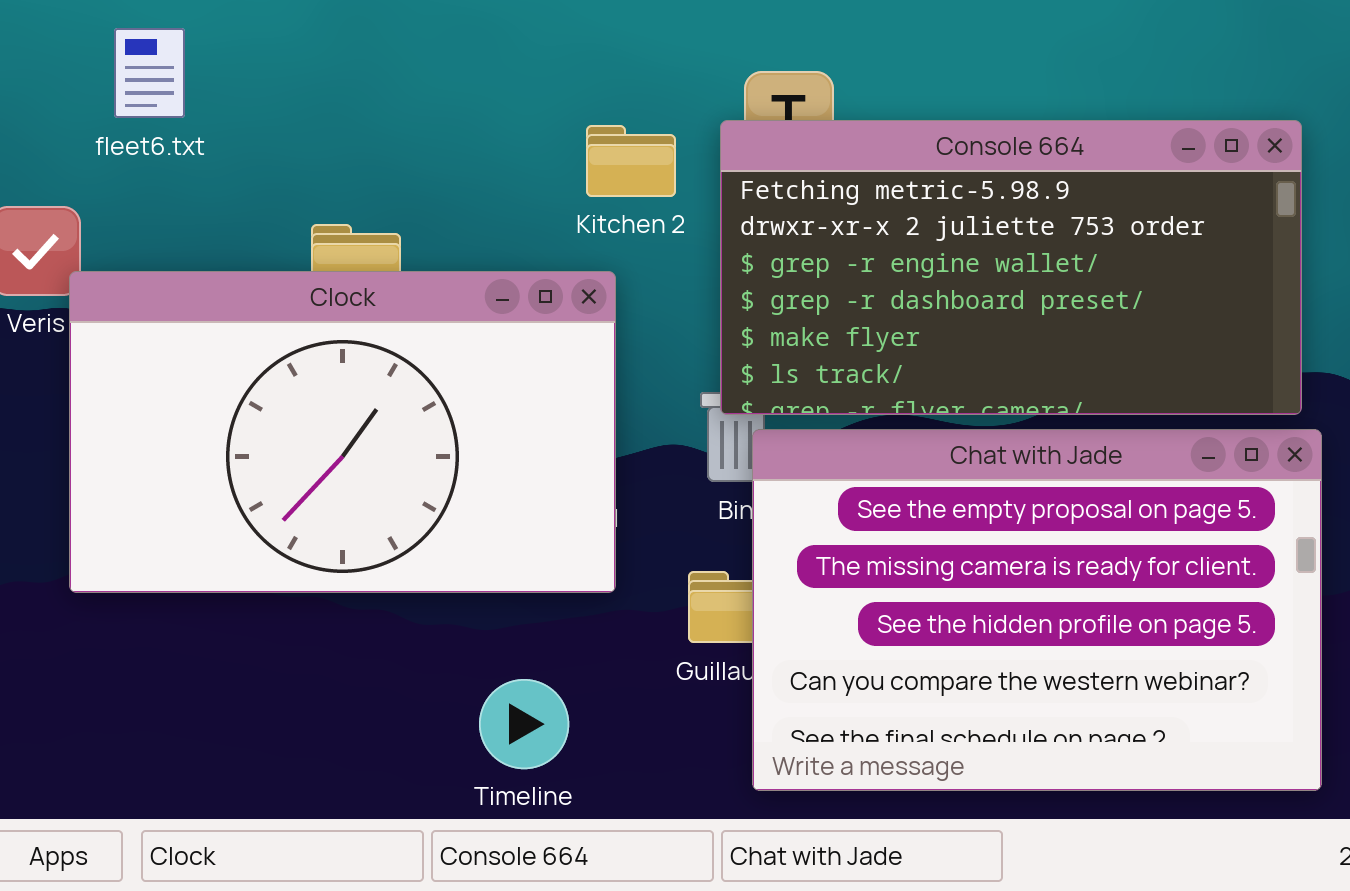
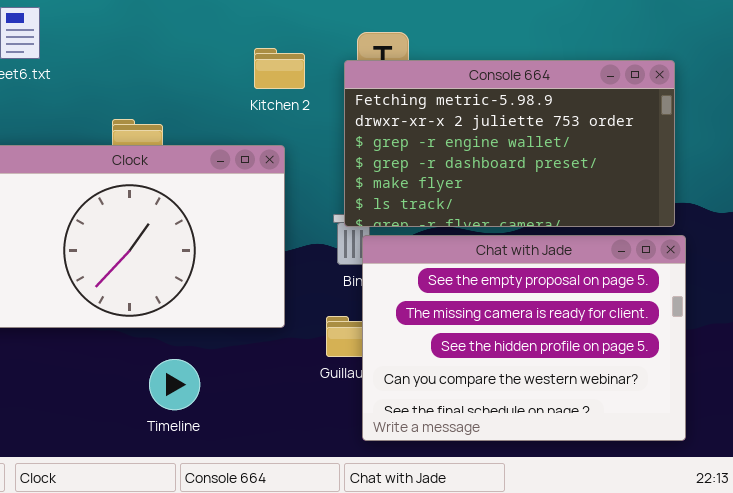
Kitchen 2: [586,125,676,197] -> [254,48,305,89], moved
Timeline: [479,679,569,769] -> [149,359,200,410], moved

